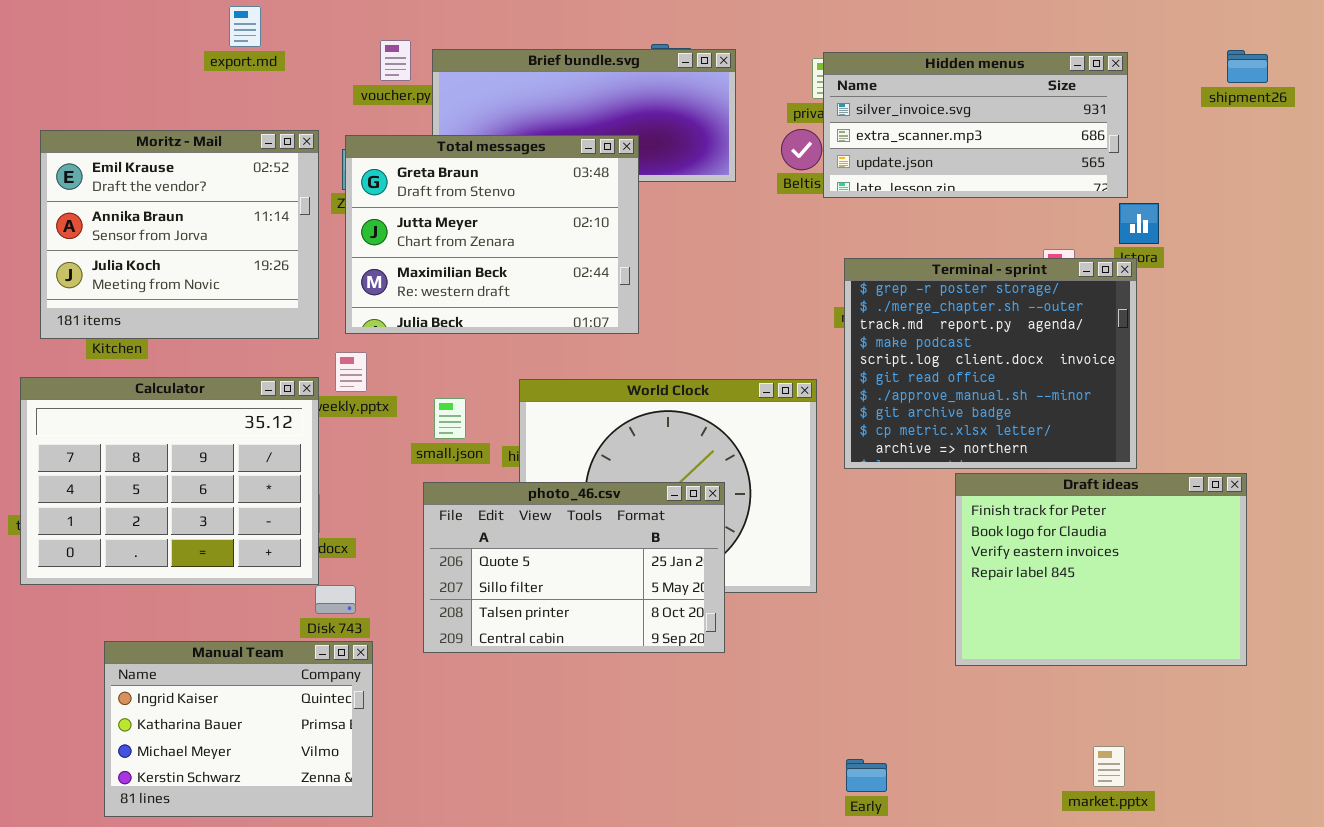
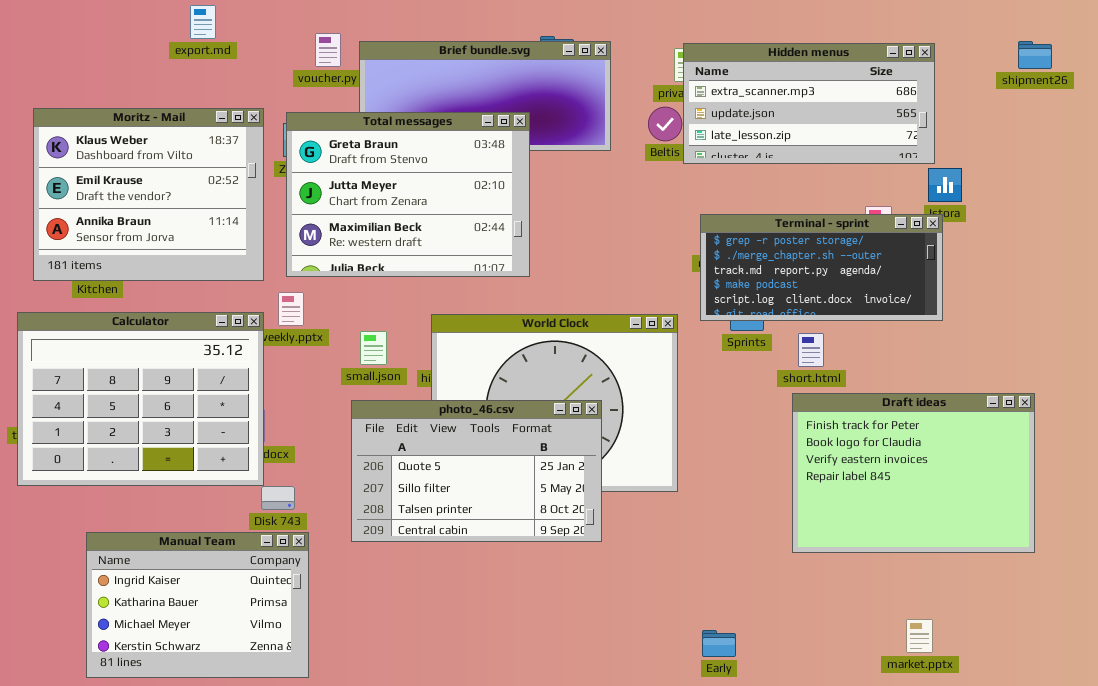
Hidden menus: [823,52,1128,198] -> [683,43,935,164], scrolled down 1 row
Moritz - Mail: [40,130,319,339] -> [33,108,264,281], scrolled up 1 row
Terminal - sprint: [844,258,1137,469] -> [700,214,943,321], resized

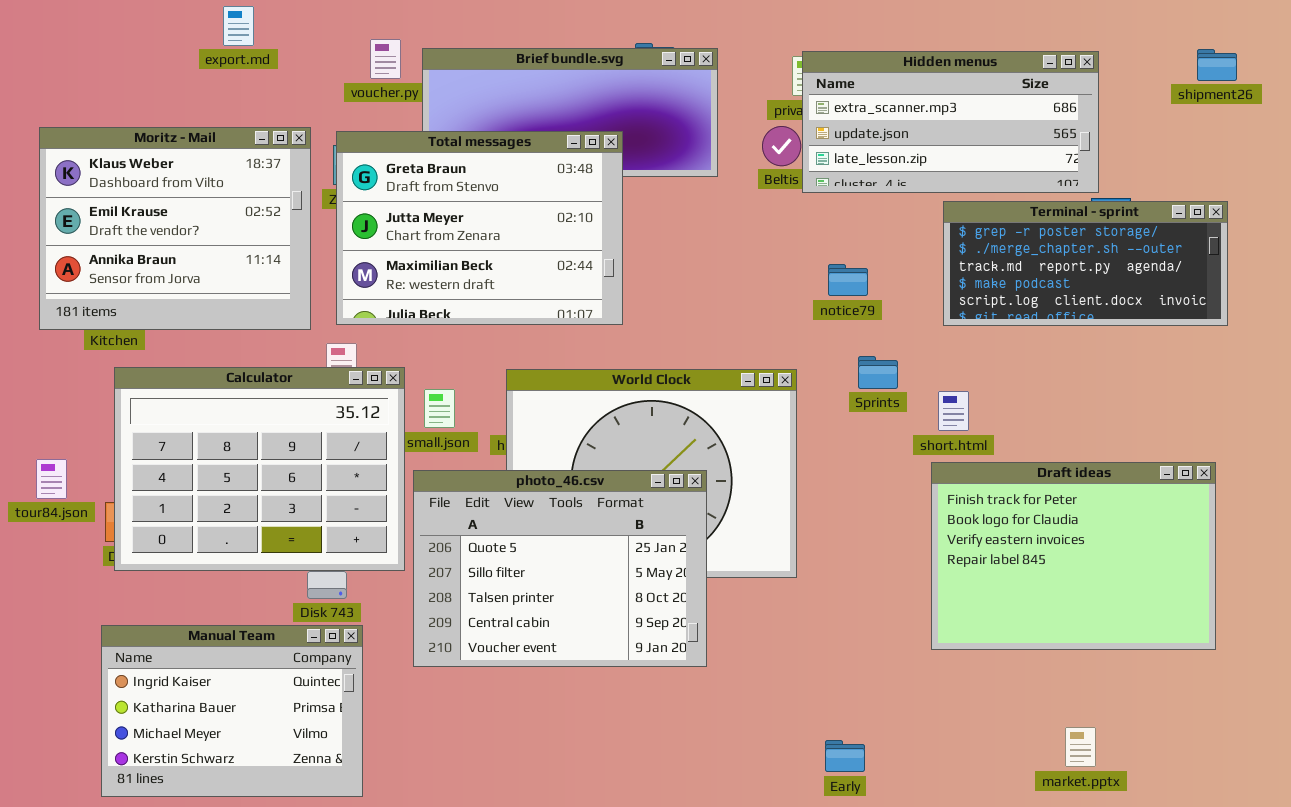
Terminal - sprint: [700,214,943,321] -> [943,201,1228,326], moved
Calculator: [17,312,264,486] -> [114,367,405,571], moved
photo_46.csv: [351,400,602,542] -> [413,470,707,667], resized

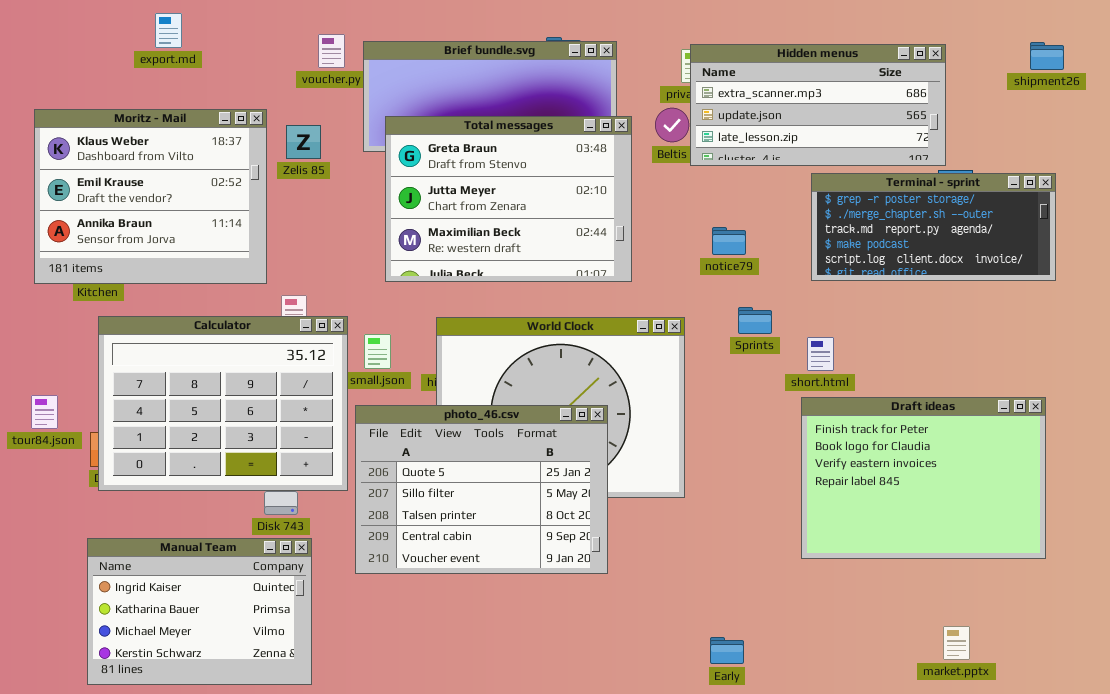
export.md: [223,6,254,46] -> [155,13,182,48], moved
Total messages: [336,131,623,325] -> [385,116,632,282], moved
market.pptx: [1065,727,1096,767] -> [943,626,970,660], moved

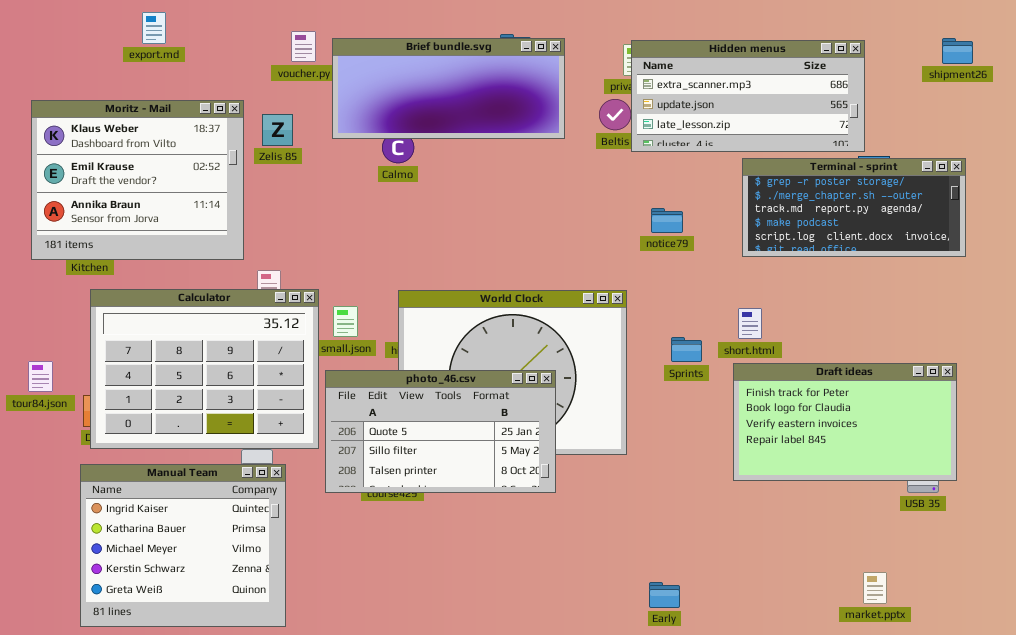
Total messages: [385,116,632,282] -> none, closed
Sprints: [738,307,772,334] -> [671,337,702,362], moved
Draft ideas: [801,397,1046,559] -> [733,363,957,481], resized
photo_46.csv: [355,405,608,574] -> [325,370,556,493], resized
Manual Team: [87,538,312,685] -> [80,464,286,627], resized

